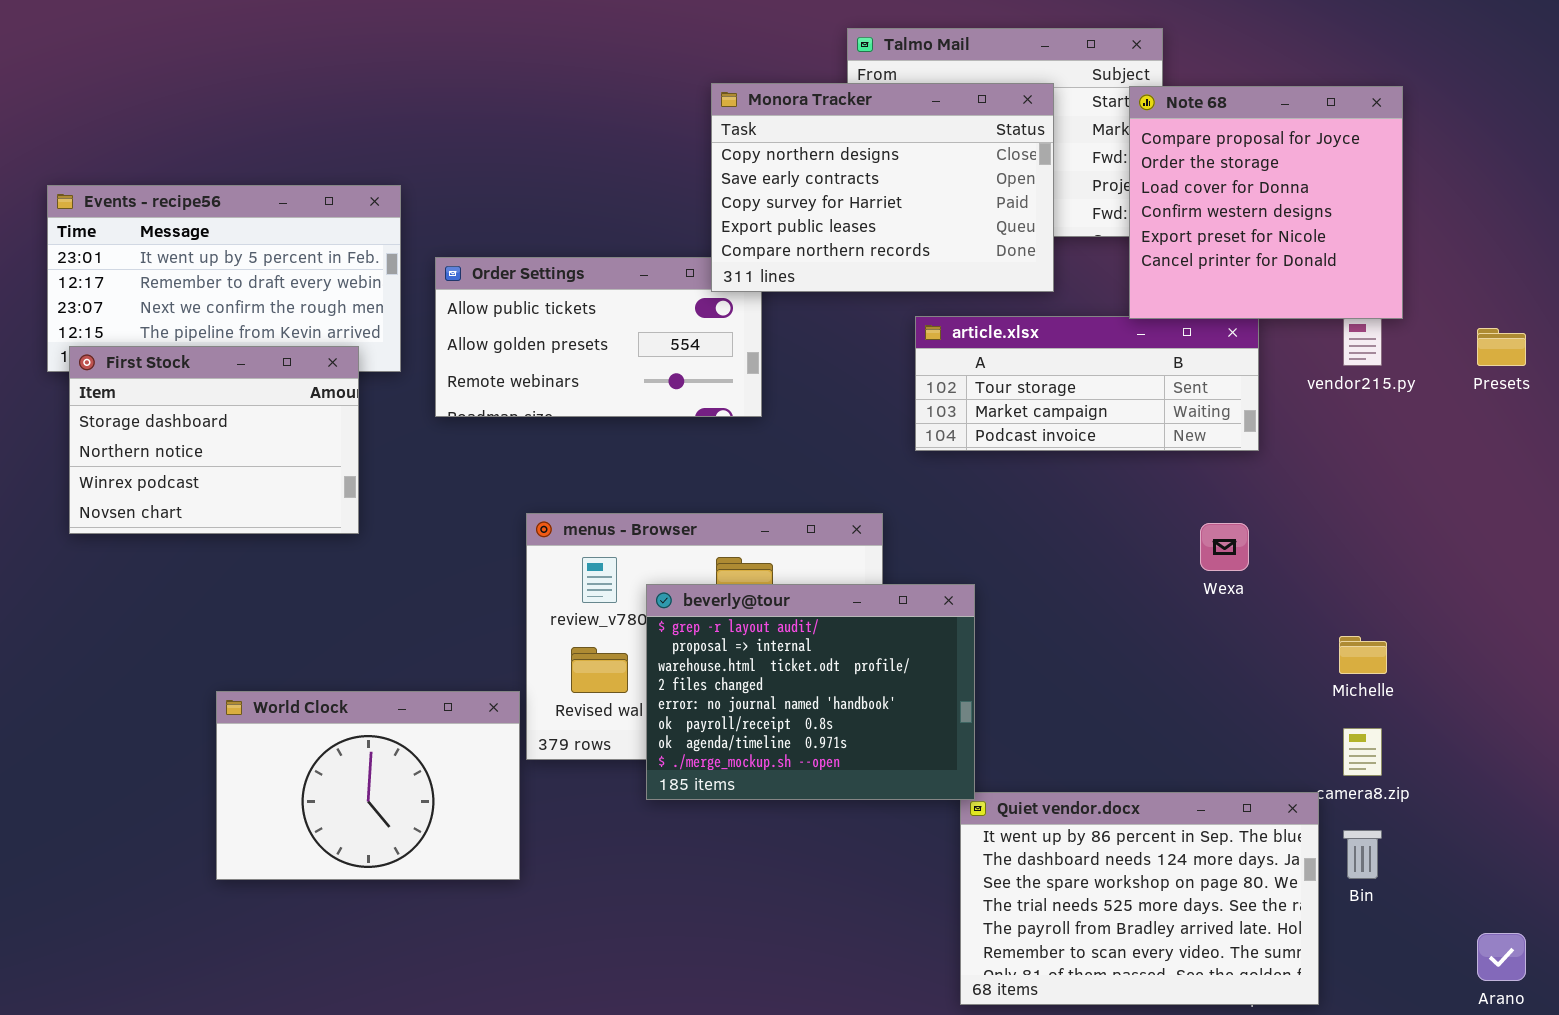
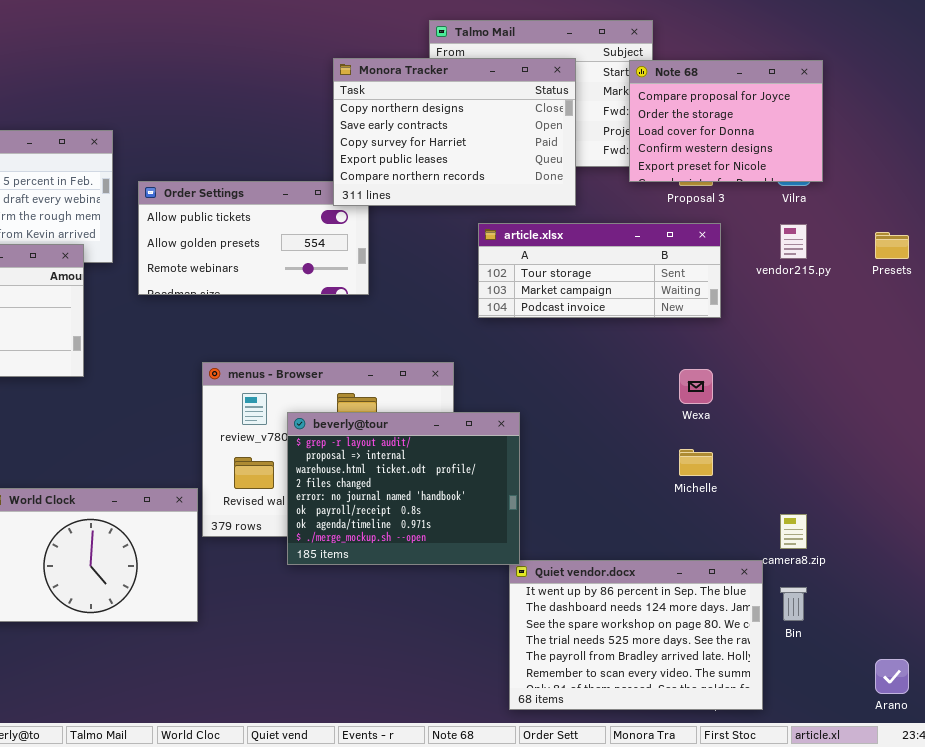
Note 68: [1129,86,1403,319] -> [629,60,823,182], resized
Michelle: [1339,636,1387,674] -> [679,449,713,476], moved

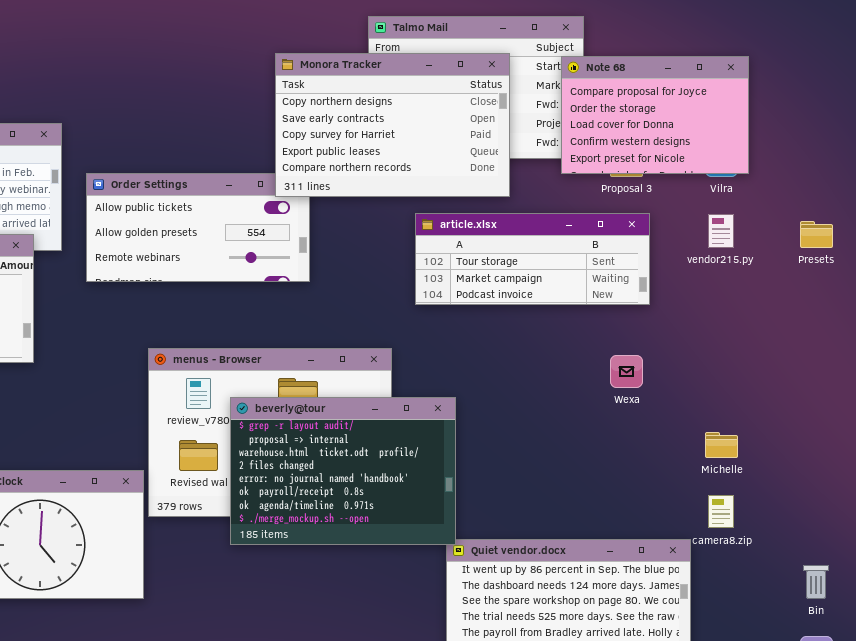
Michelle: [679,449,713,476] -> [705,432,738,458], moved
Bin: [780,587,807,621] -> [803,565,829,599], moved

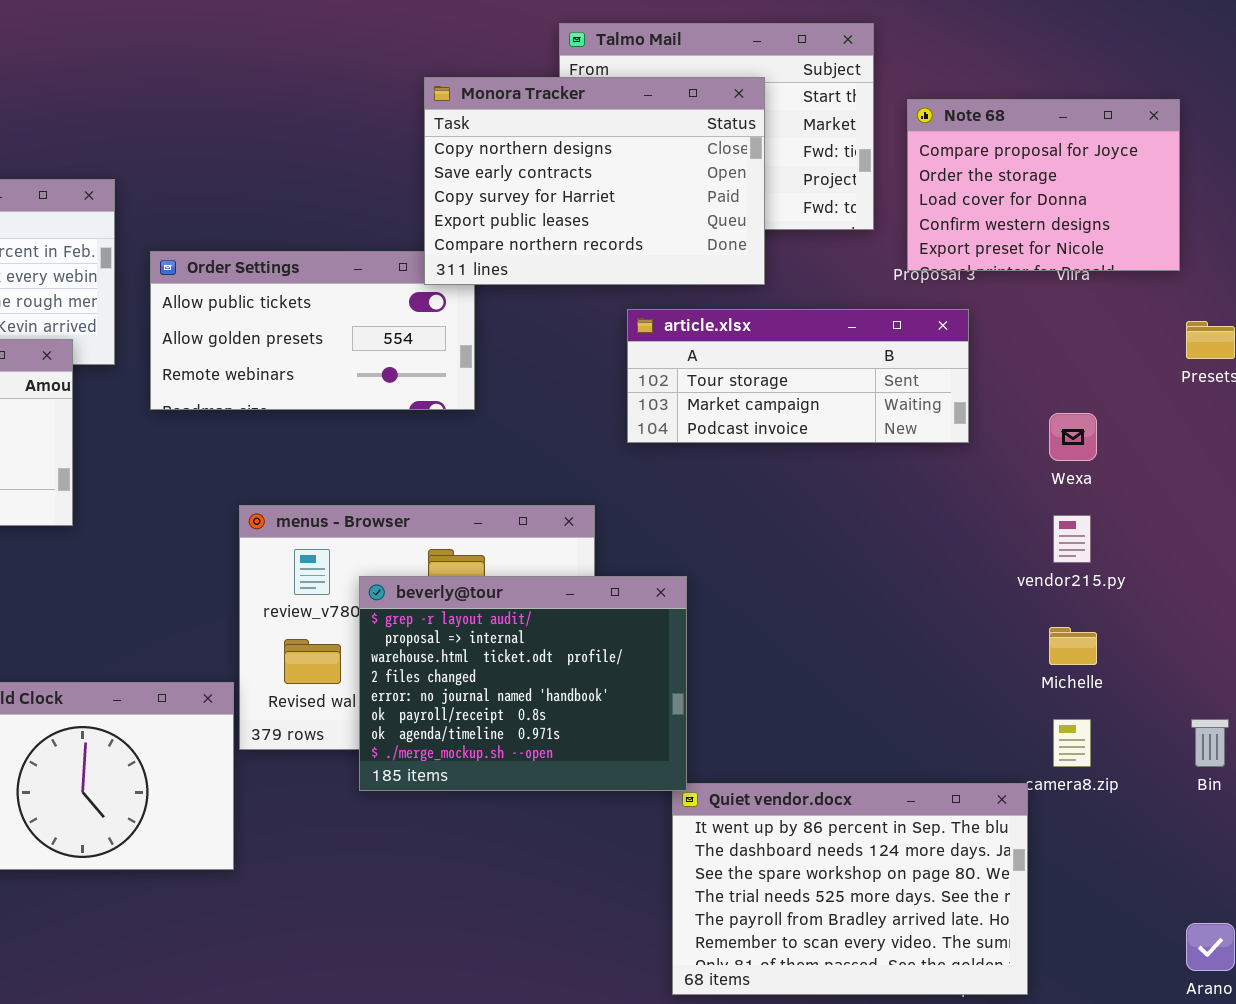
Note 68: [561,56,749,174] -> [907,99,1180,271], moved
vendor215.py: [708,214,734,248] -> [1053,515,1091,563], moved
Wexa: [610,355,643,388] -> [1049,413,1097,461], moved
Bin: [803,565,829,599] -> [1191,719,1229,767], moved

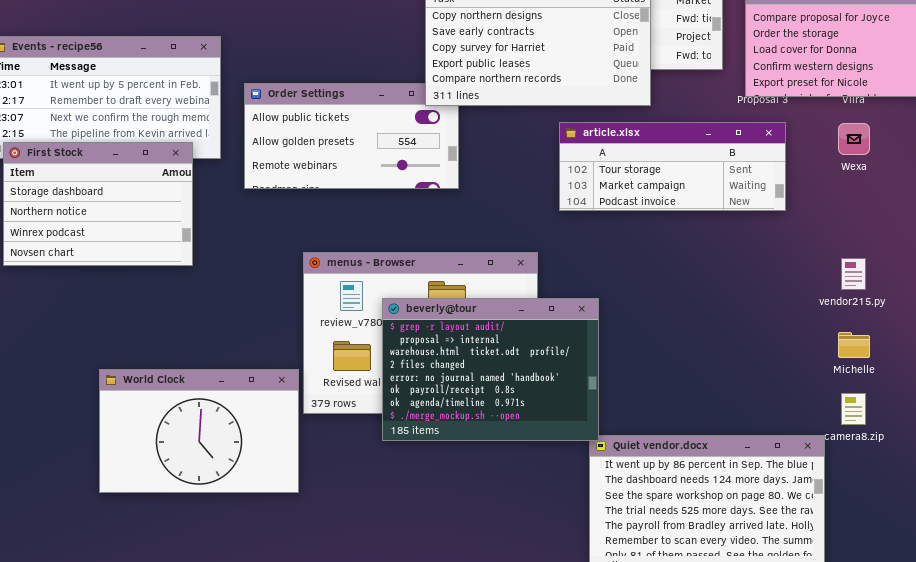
Wexa: [1049,413,1097,461] -> [838,123,870,155], moved

